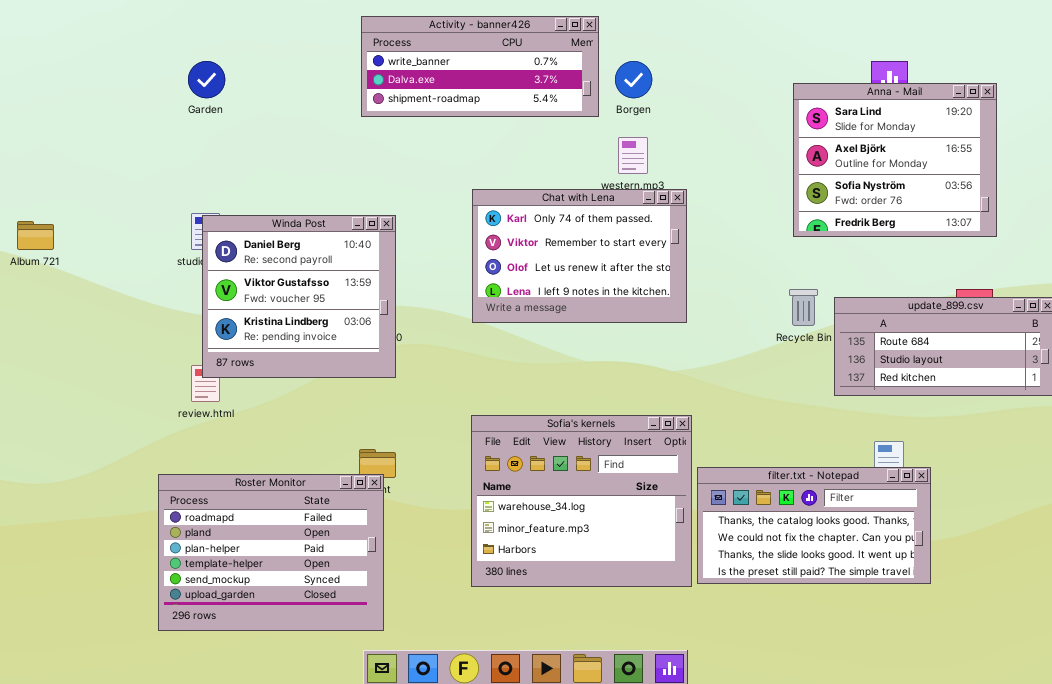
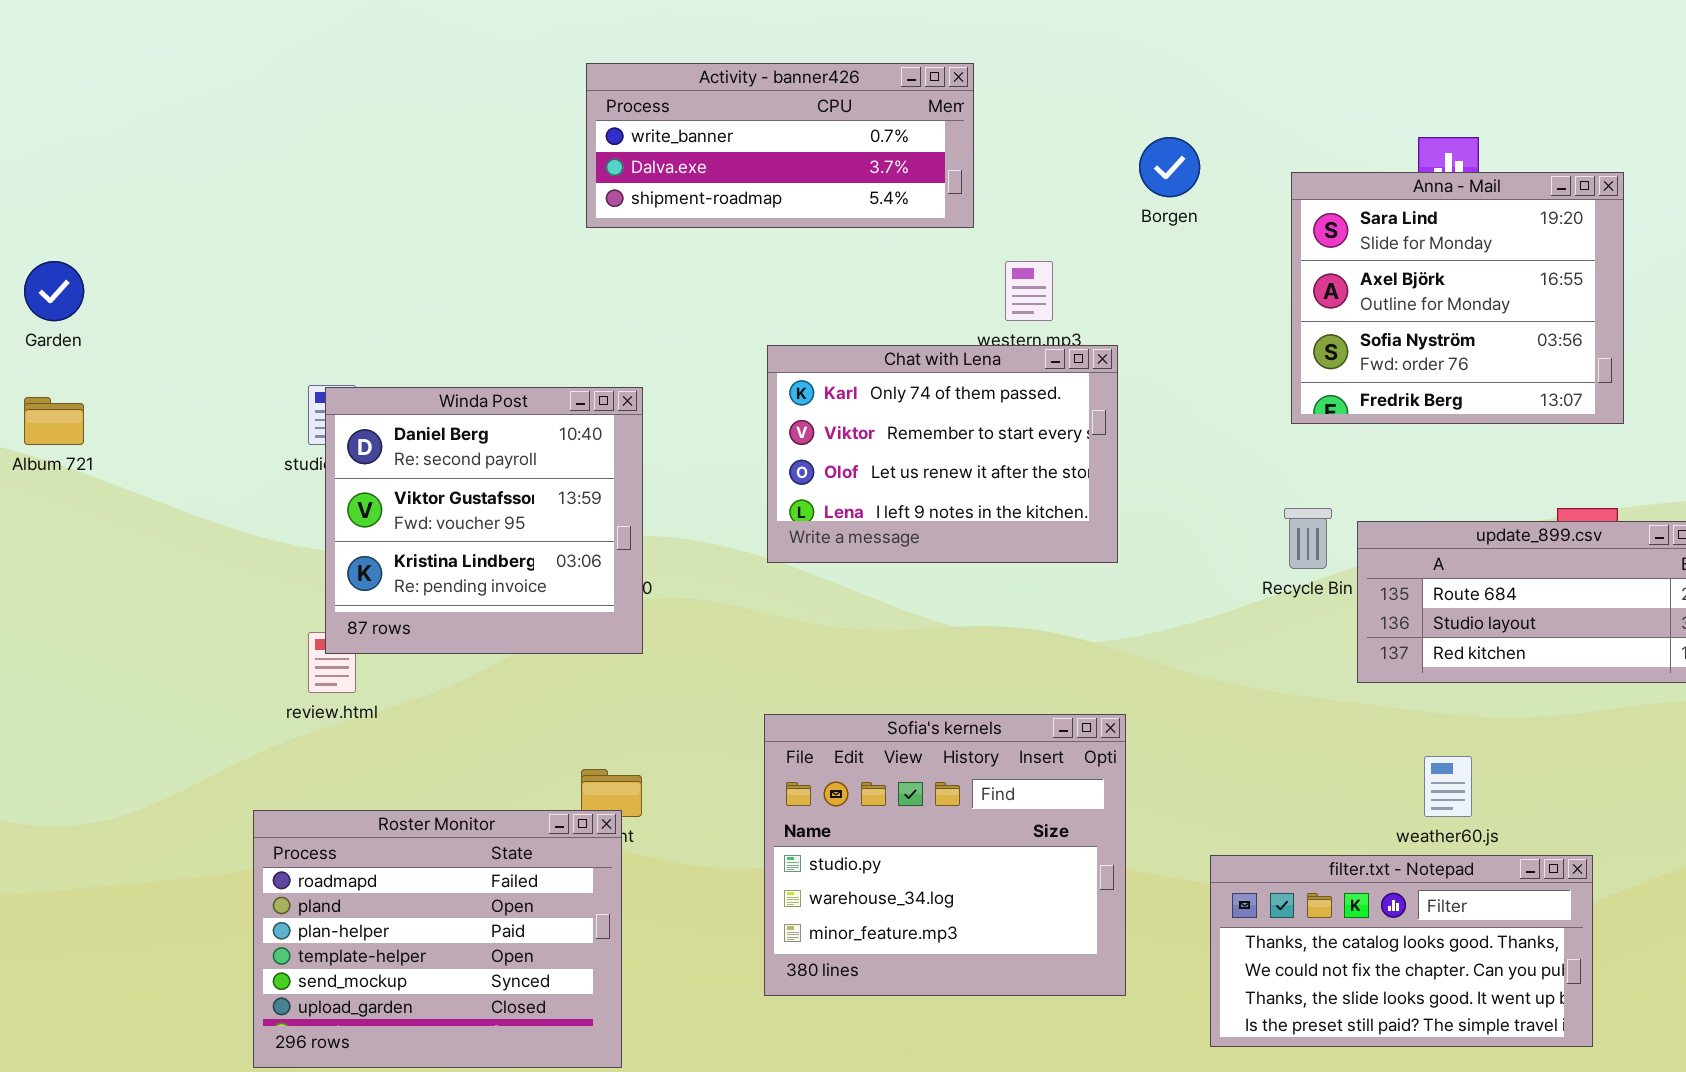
Garden: [188,61,225,98] -> [24,261,84,321], moved
Borgen: [615,61,652,98] -> [1139,137,1200,197], moved
Sofia's kernels: [471,415,692,587] -> [764,714,1126,996], scrolled up 1 row
filter.txt - Notepad: [697,467,931,584] -> [1210,855,1593,1047], moved

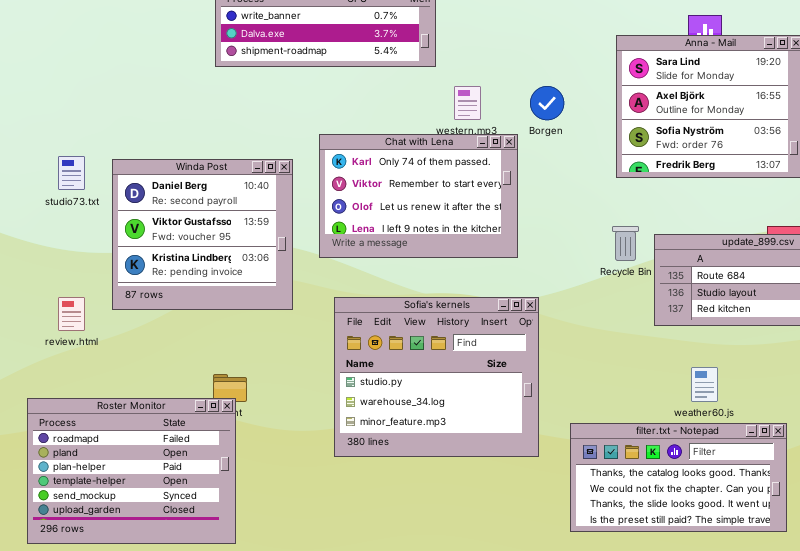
Borgen: [1139,137,1200,197] -> [530,86,564,120], moved
Winda Post: [325,387,643,654] -> [112,159,293,310], moved
Sofia's kernels: [764,714,1126,996] -> [334,297,539,457], moved

